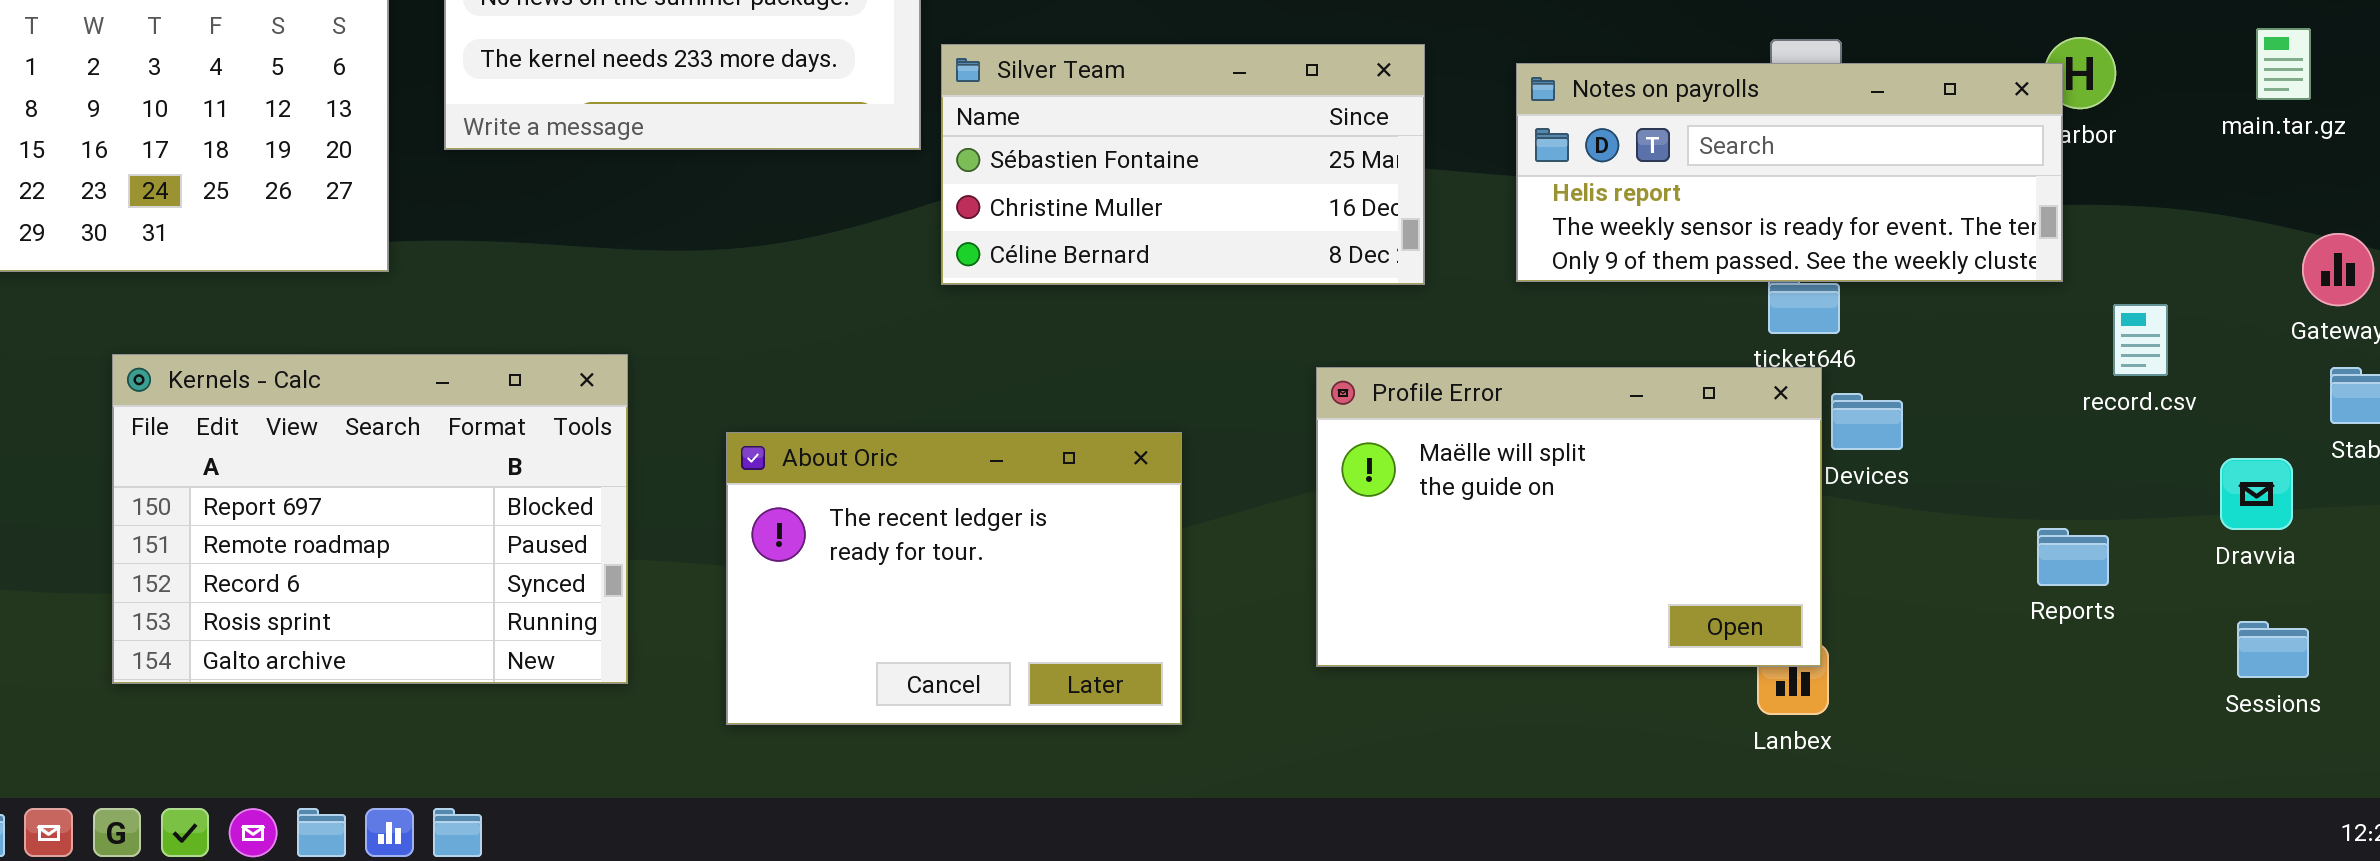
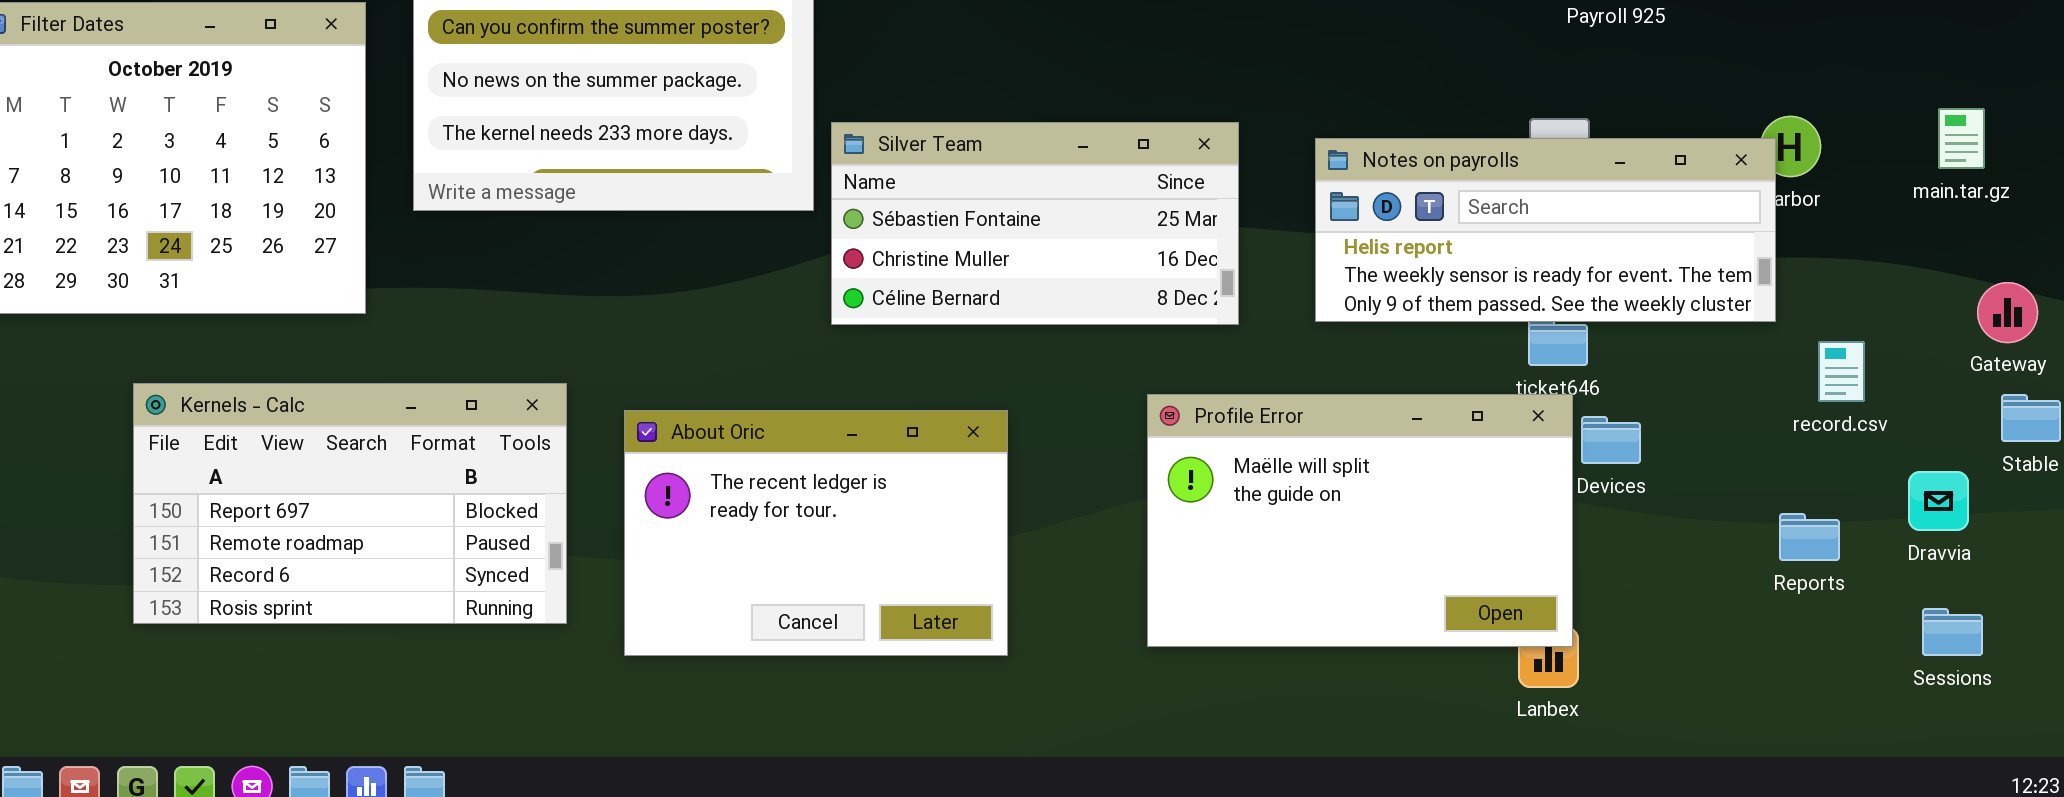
Kernels - Calc: [112,354,628,684] -> [133,383,567,624], resized
About Oric: [726,432,1182,725] -> [624,410,1008,656], moved
Reports: [2037,528,2109,586] -> [1779,513,1840,561], moved

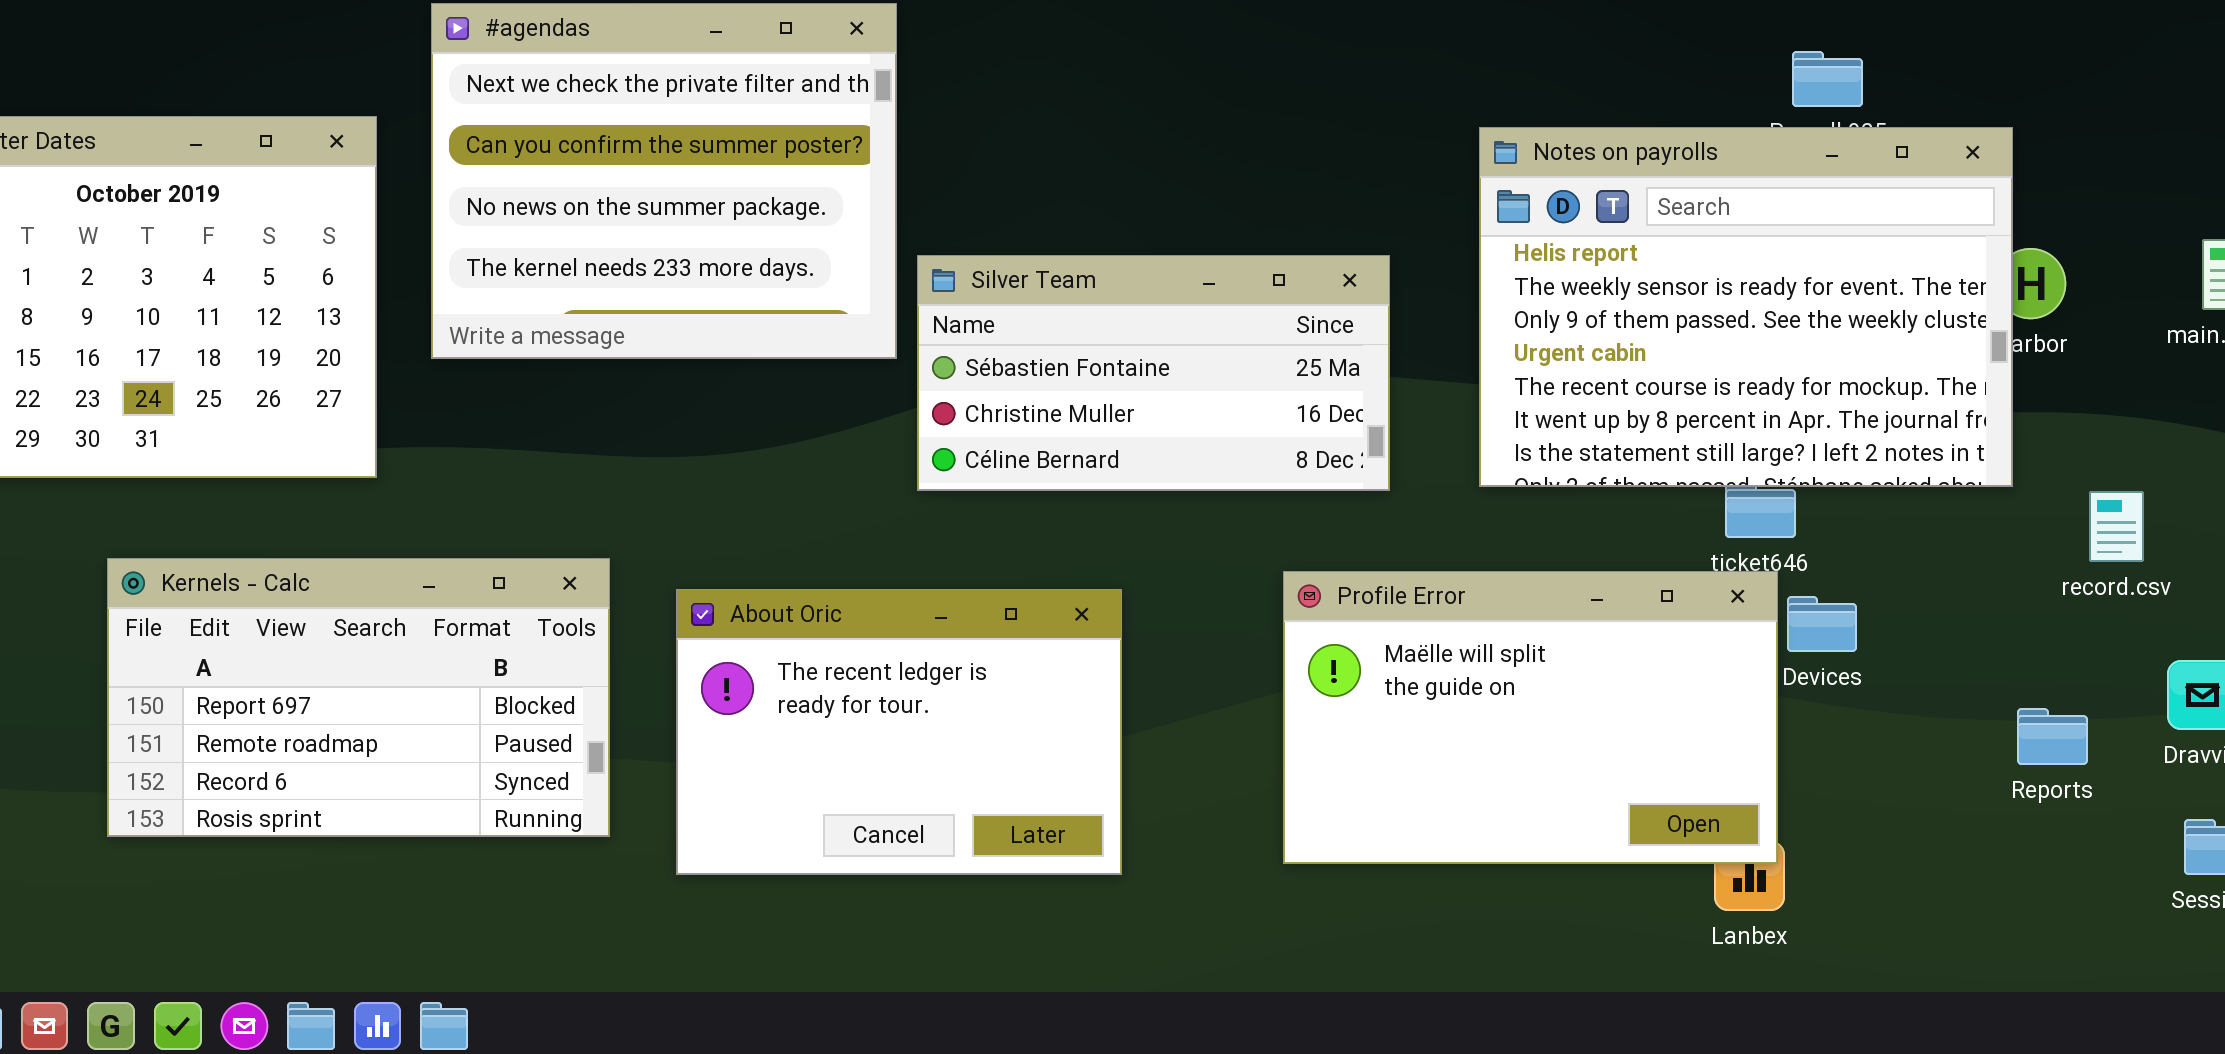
Notes on payrolls: [1315,138,1776,322] -> [1479,127,2013,487], resized
record.csv: [1818,341,1865,402] -> [2089,491,2144,562], moved

